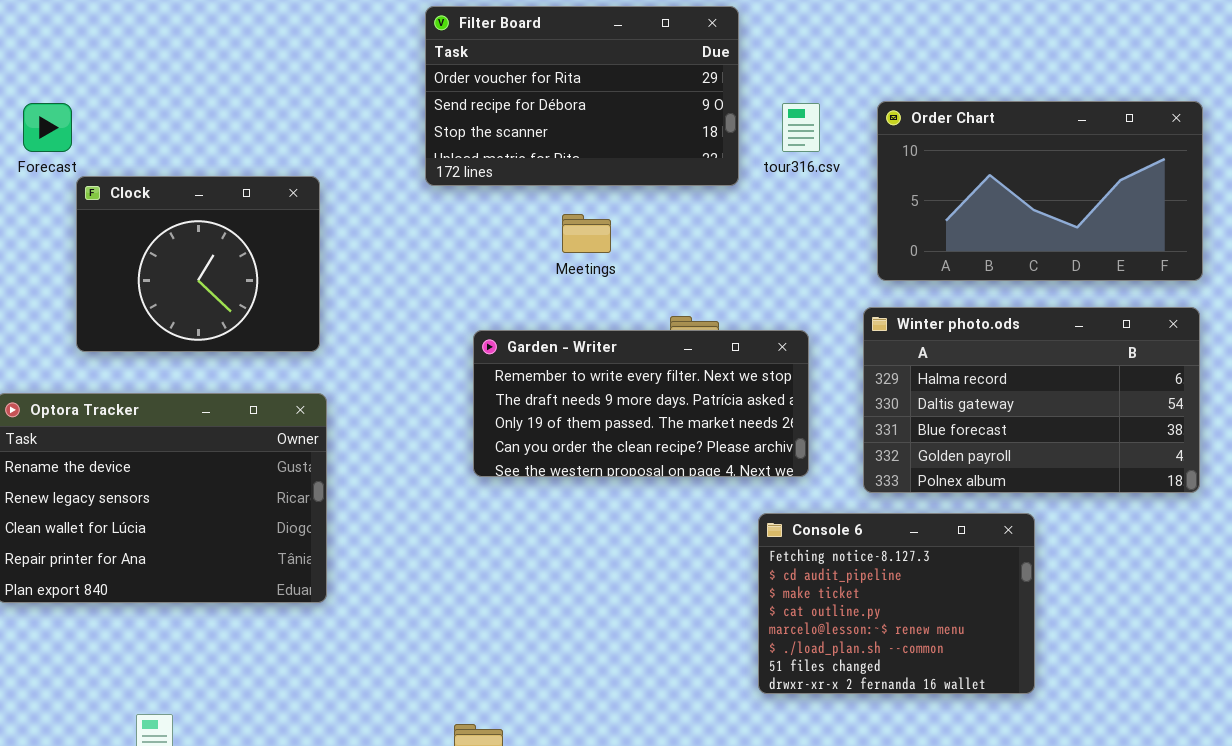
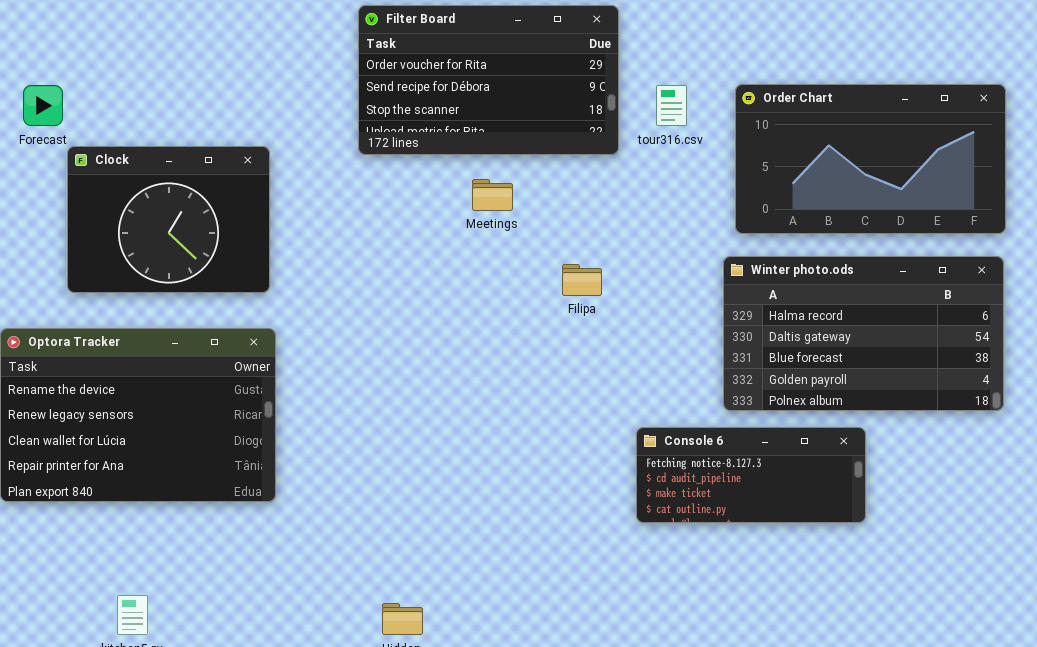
Garden - Writer: [473,330,809,477] -> none, closed
Console 6: [758,513,1035,694] -> [636,427,866,523], resized

